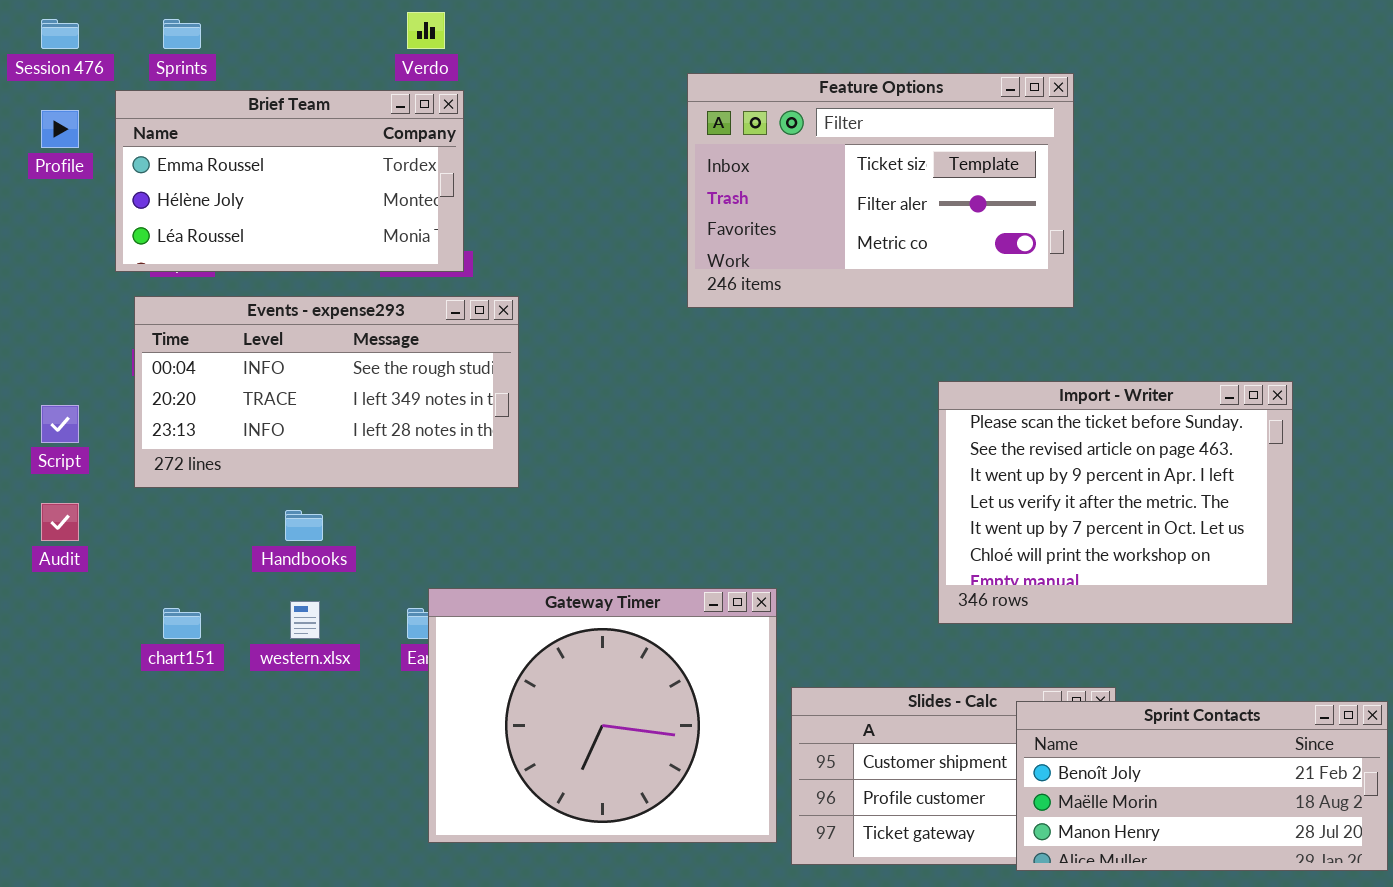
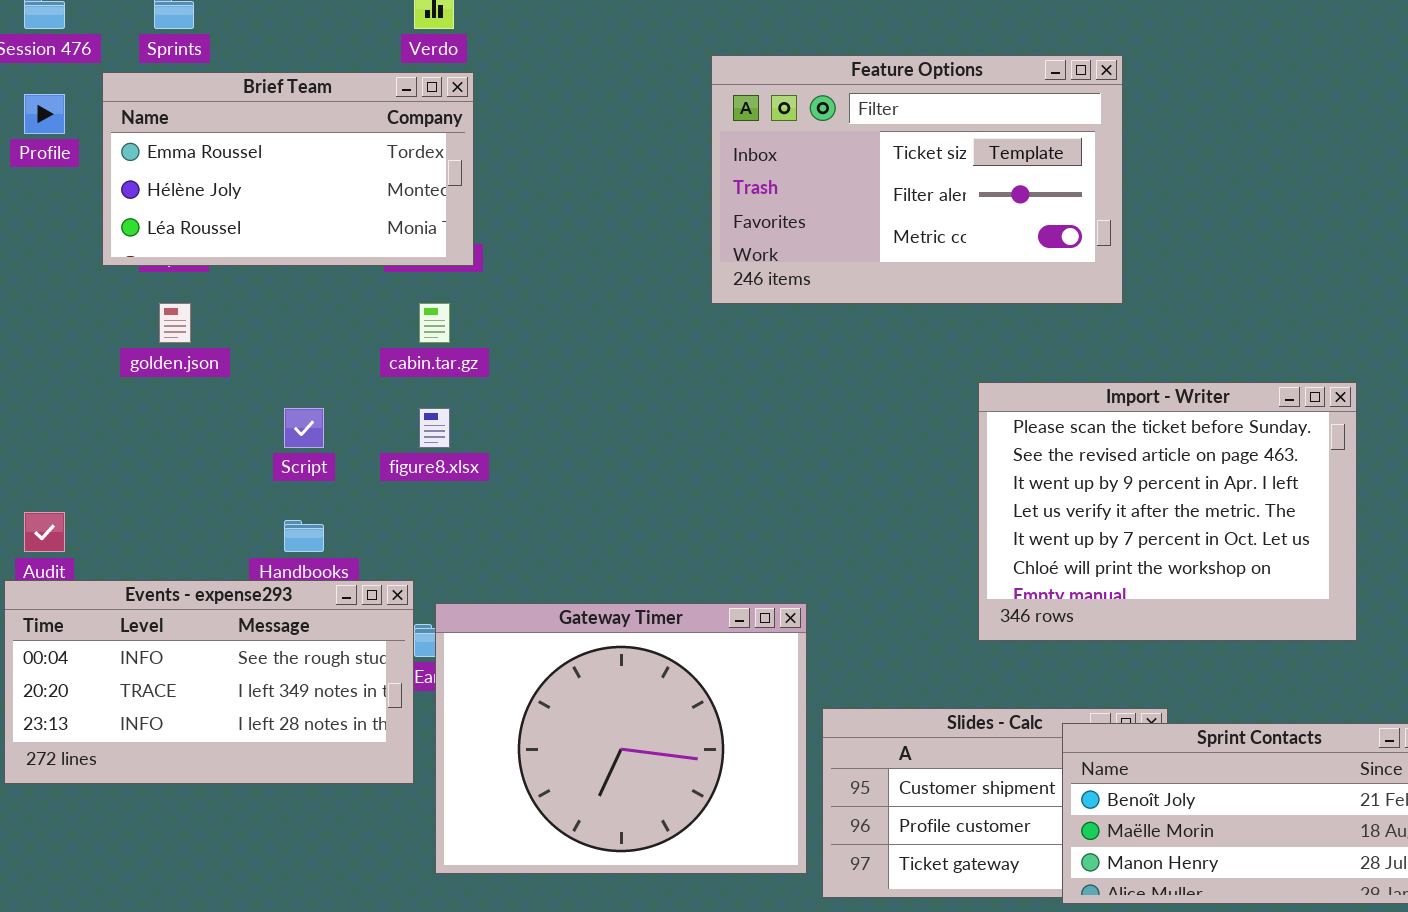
Events - expense293: [134,296,519,488] -> [4,580,414,784], moved
Script: [41,405,79,443] -> [284,408,324,448], moved

